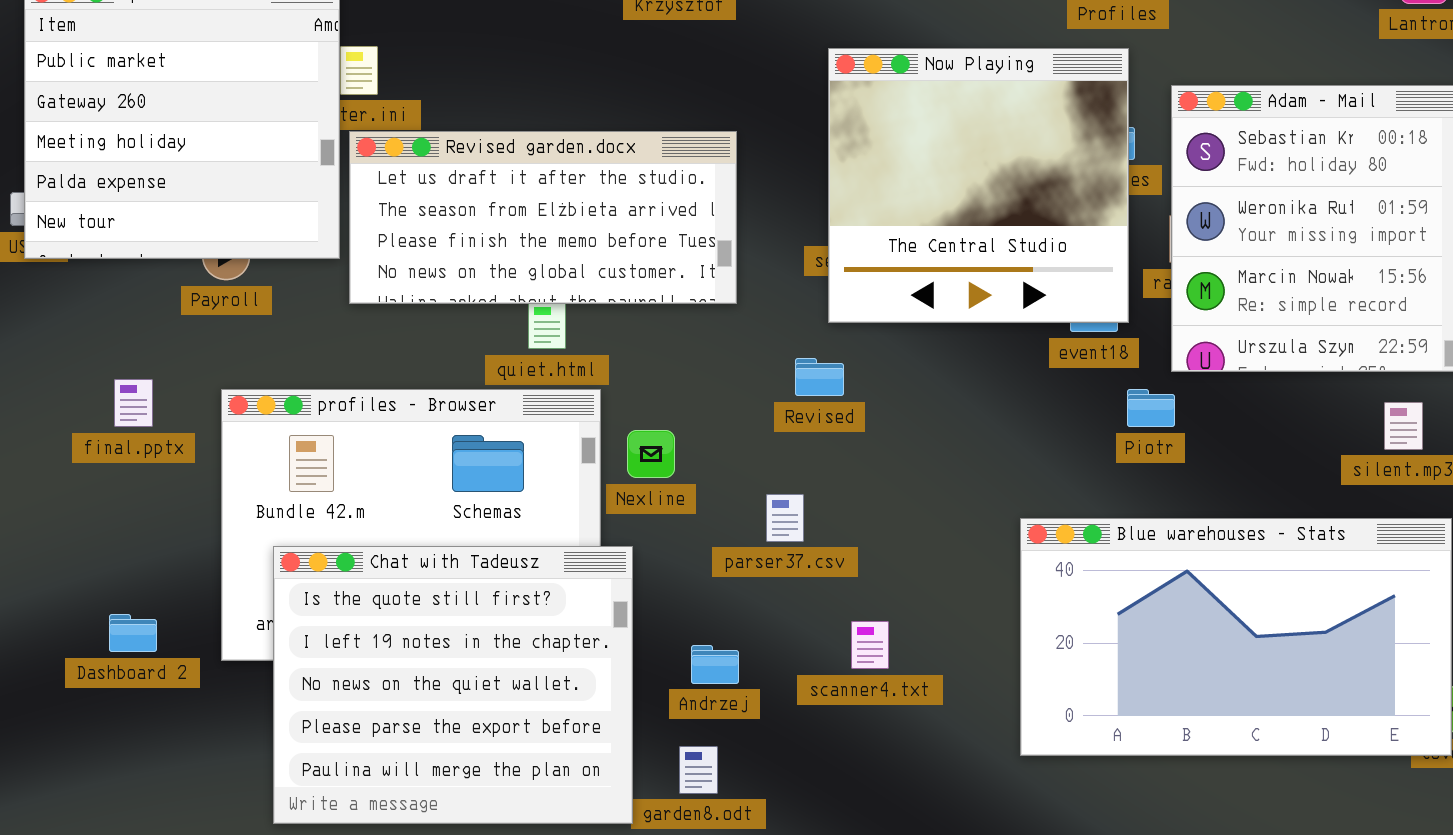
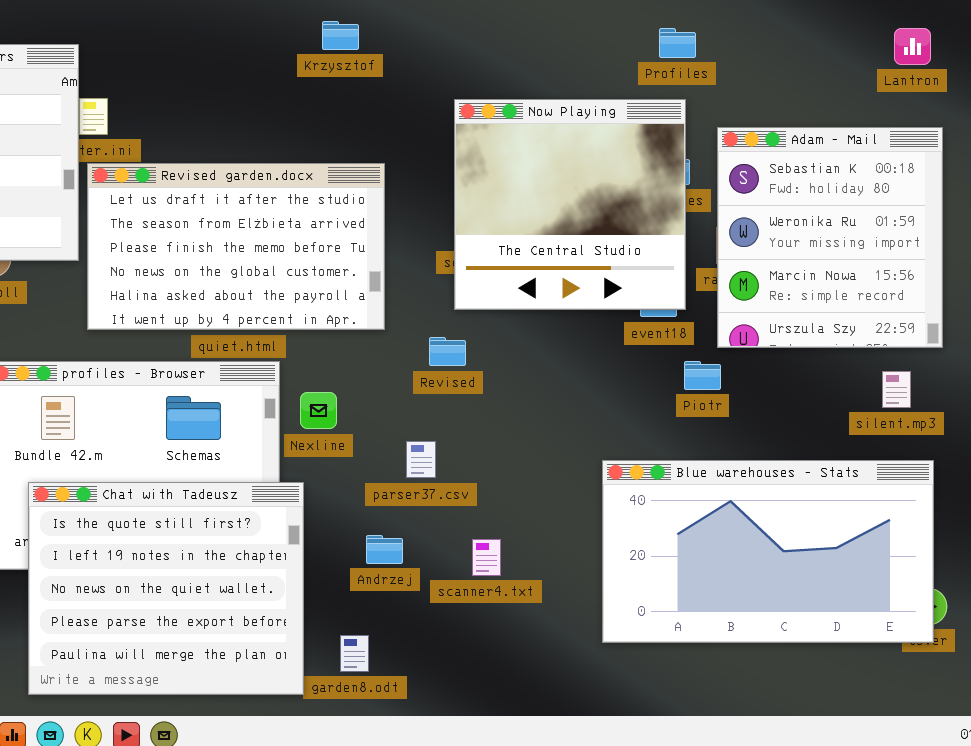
Revised garden.docx: [349,131,737,304] -> [87,163,385,330], resized
Andrzej: [691,645,739,684] -> [366,535,403,564], moved

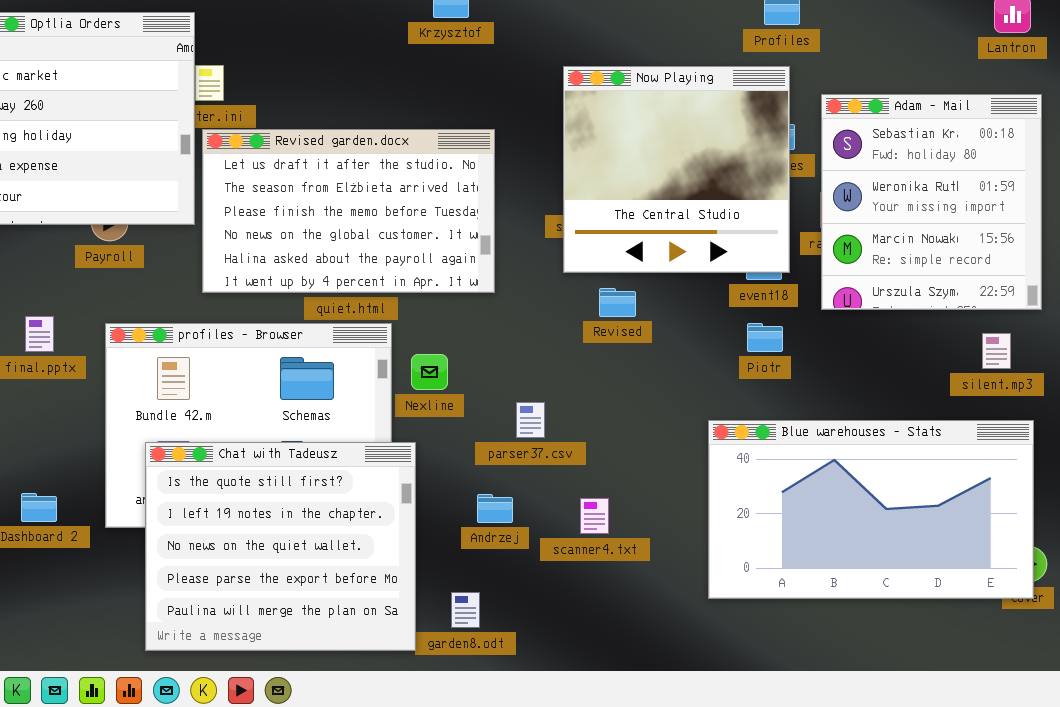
Revised: [429,337,466,366] -> [599,288,636,317], moved
Piotr: [684,361,721,390] -> [747,323,783,352], moved

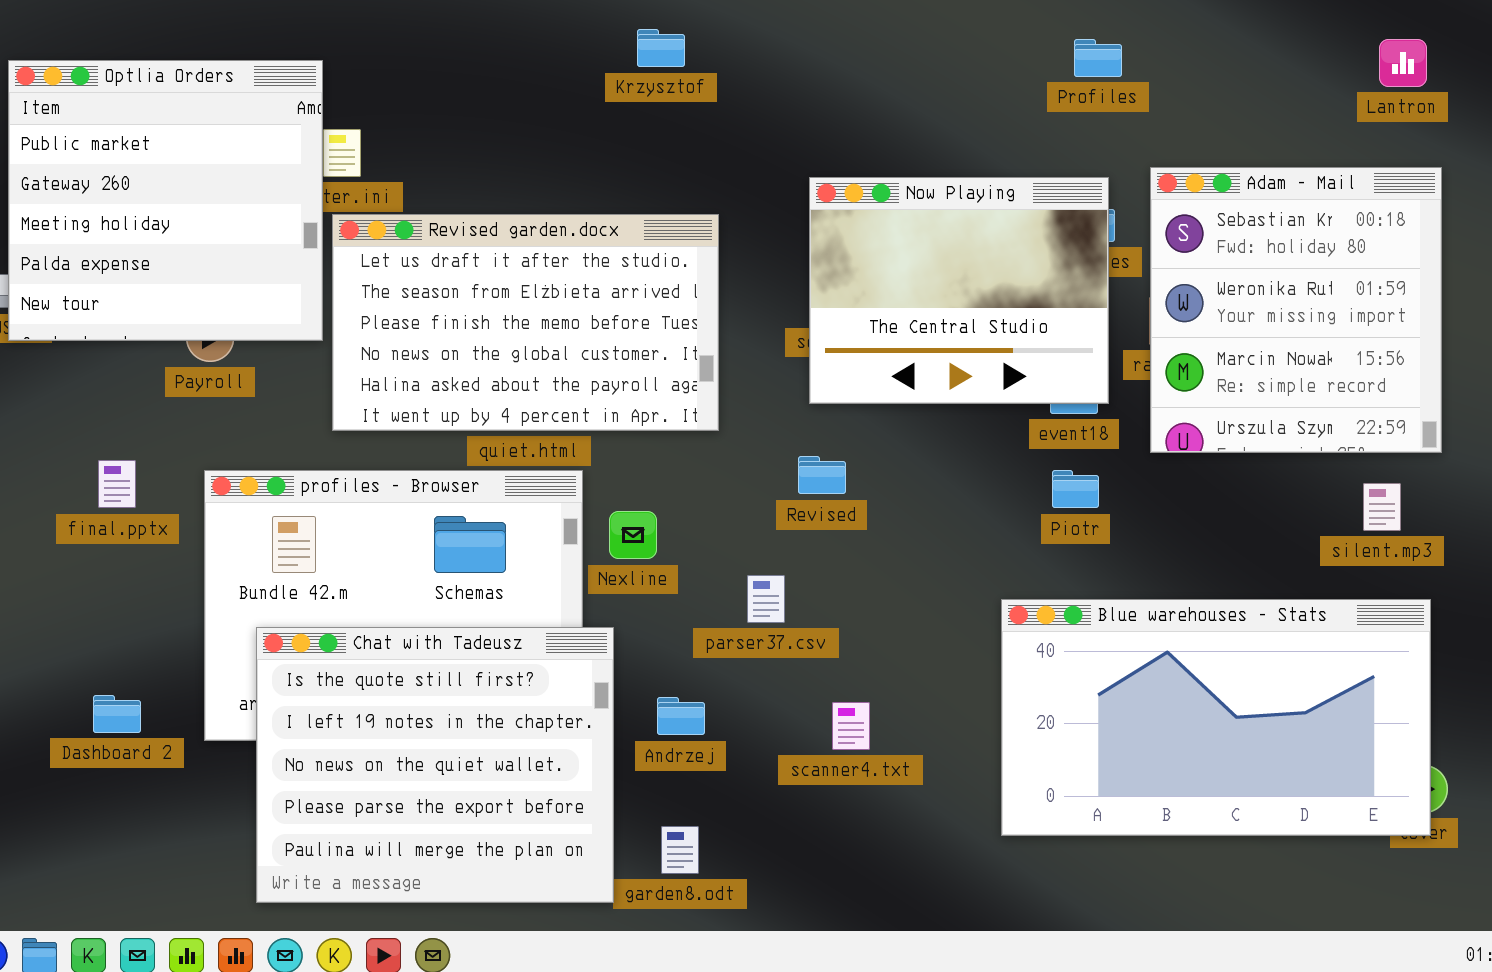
Now Playing: [563,66,790,273] -> [809,177,1109,404], resized
Revised: [599,288,636,317] -> [798,456,846,494], moved
Andrzej: [477,494,513,523] -> [657,697,705,735], moved

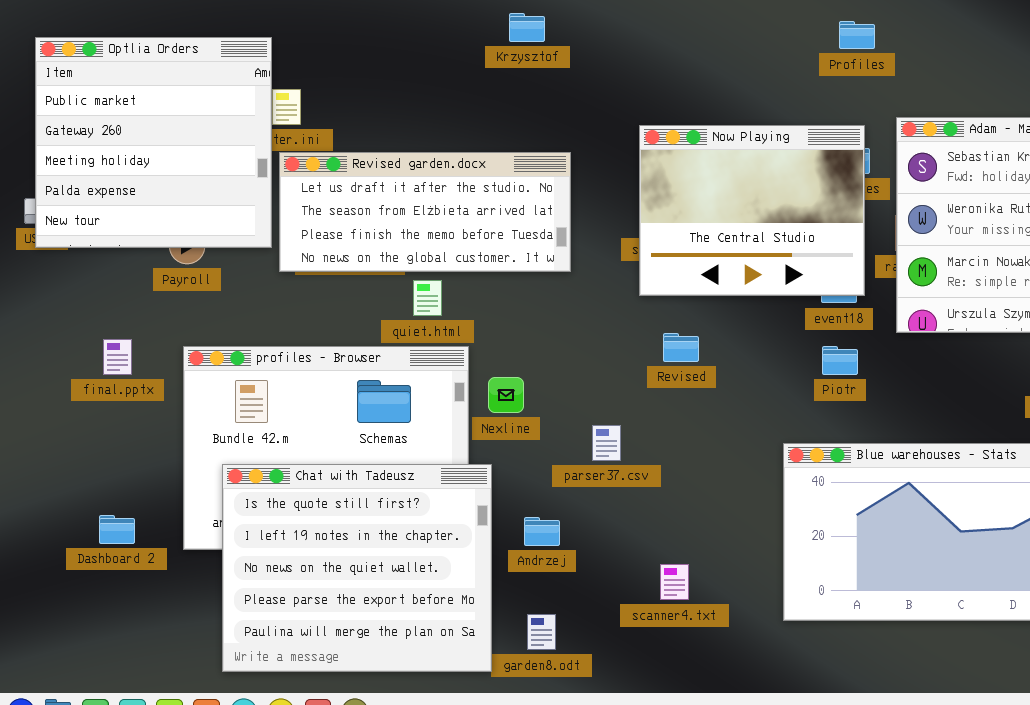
Revised garden.docx: [332,214,719,431] -> [279,152,571,272], resized
Revised: [798,456,846,494] -> [663,333,699,362], moved
scanner4.txt: [832,702,870,750] -> [660,564,689,600], moved

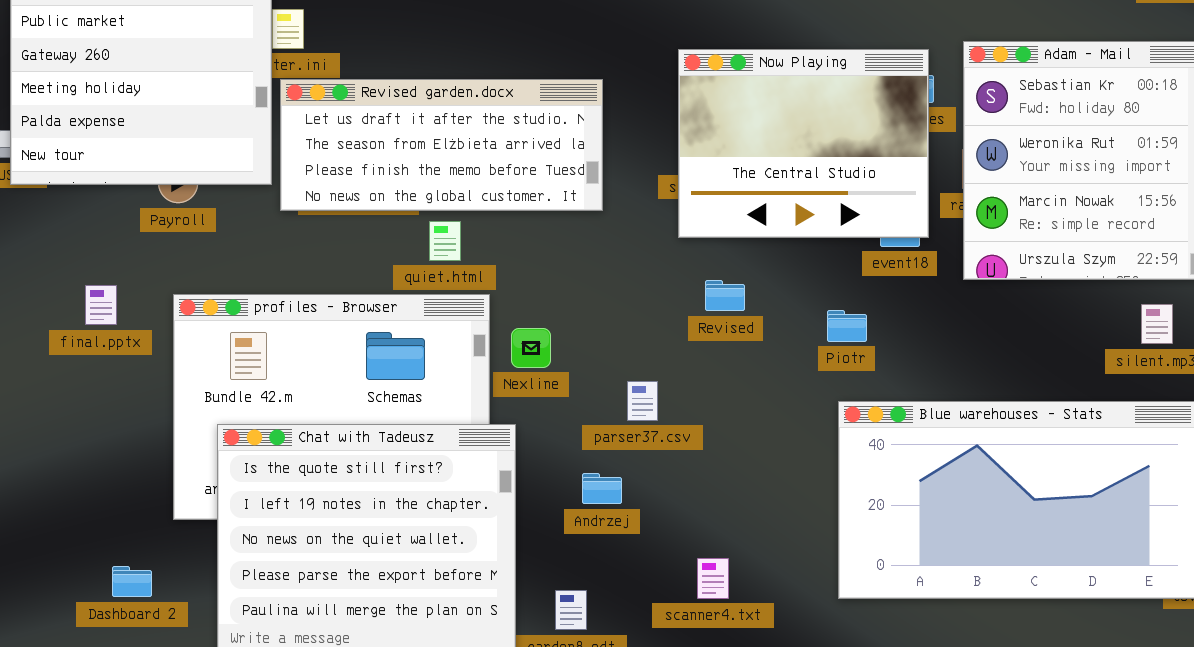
Piotr: [822,346,858,375] -> [827,310,867,342], moved
Dashboard 2: [99,515,135,544] -> [112,566,152,597], moved
Andrzej: [524,517,560,546] -> [582,473,622,504], moved
scanner4.txt: [660,564,689,600] -> [697,558,729,599], moved

